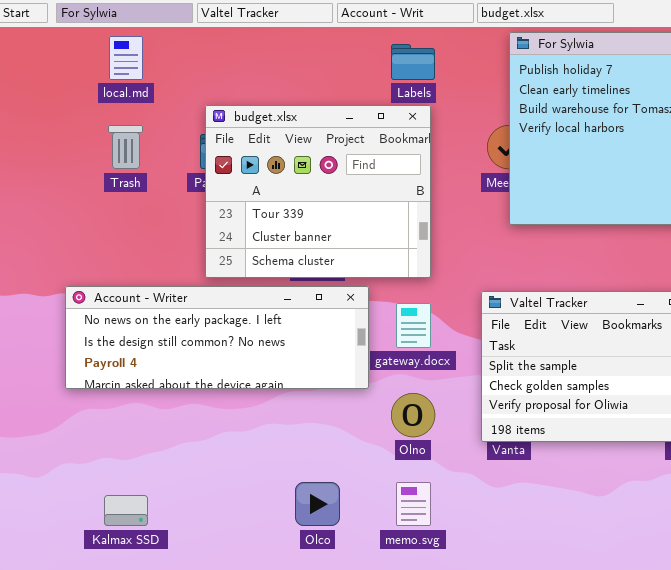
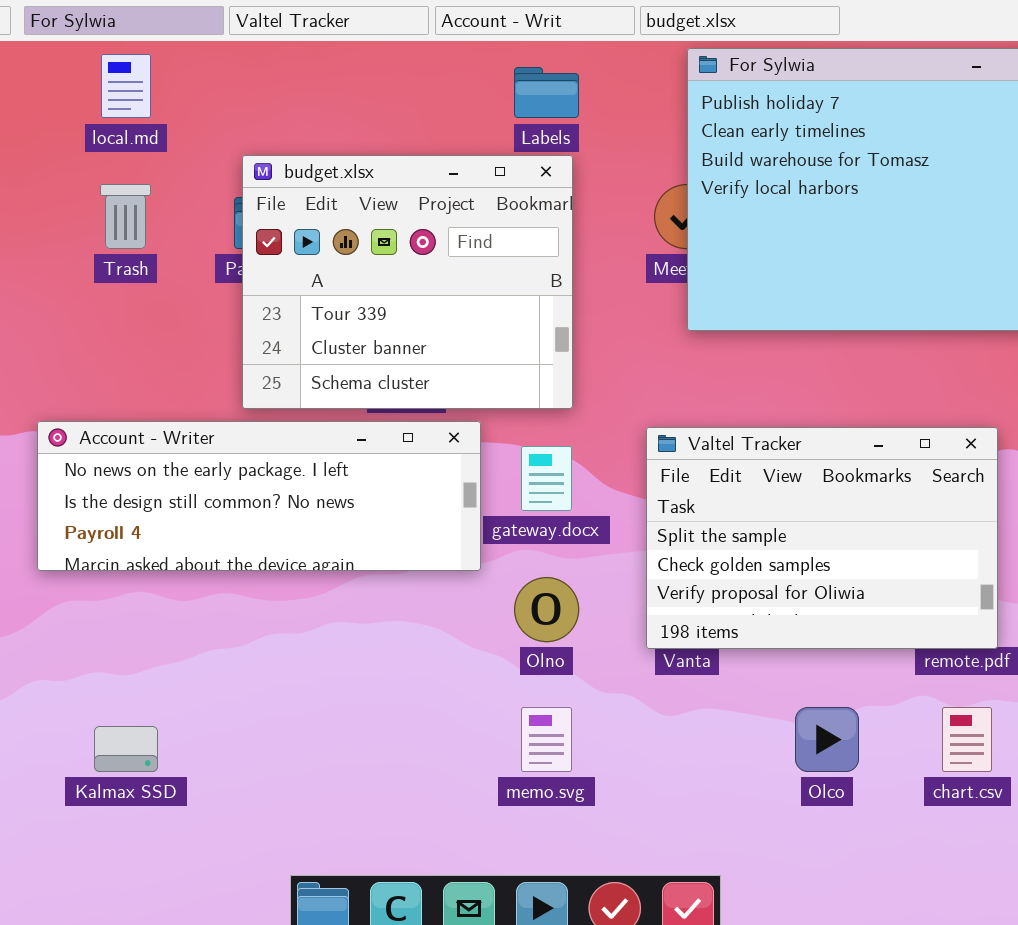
Olco: [295,482,340,526] -> [795,707,859,772], moved

